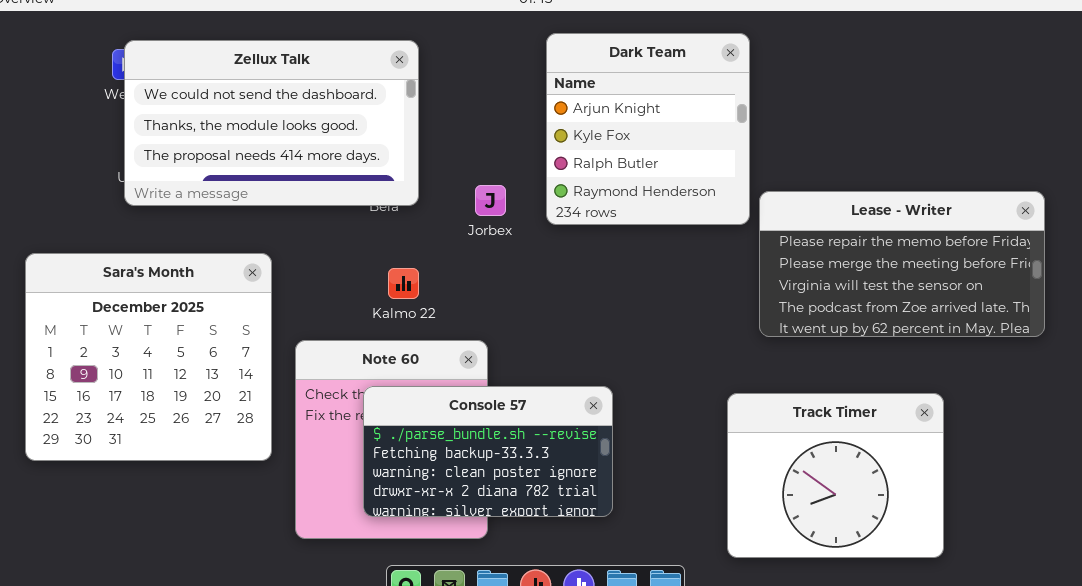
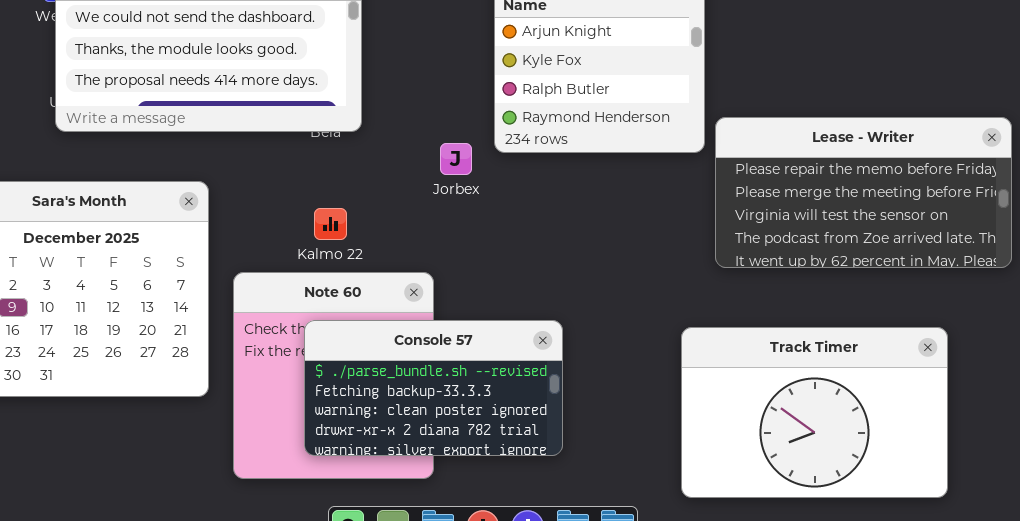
Jorbex: [475,185,506,216] -> [440,143,472,175], moved
Kalmo 22: [388,268,419,299] -> [314,208,347,240], moved
Track Timer: [727,393,944,558] -> [681,327,948,498], resized

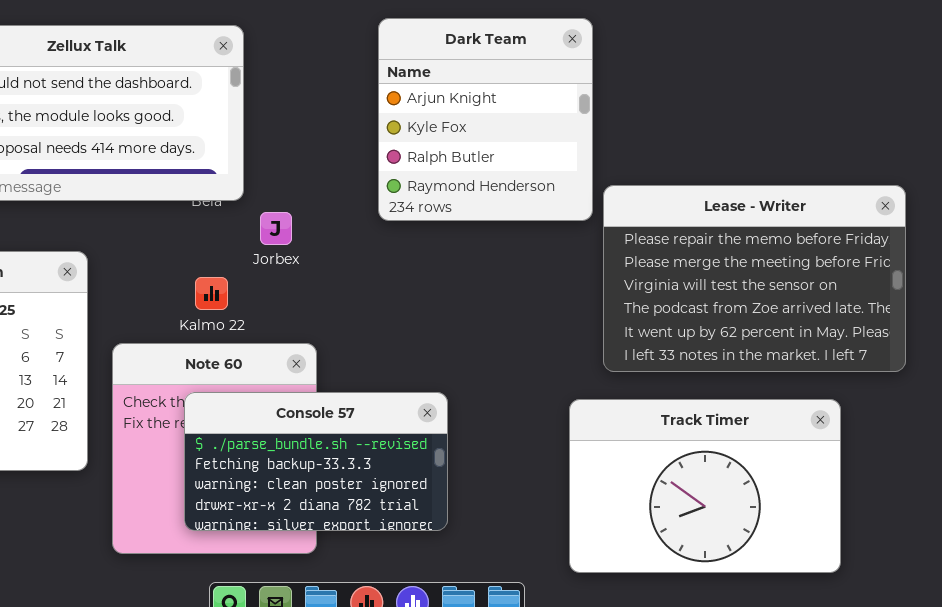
Lease - Writer: [715,117,1012,268] -> [603,185,906,372], resized
Jorbex: [440,143,472,175] -> [260,212,292,245], moved

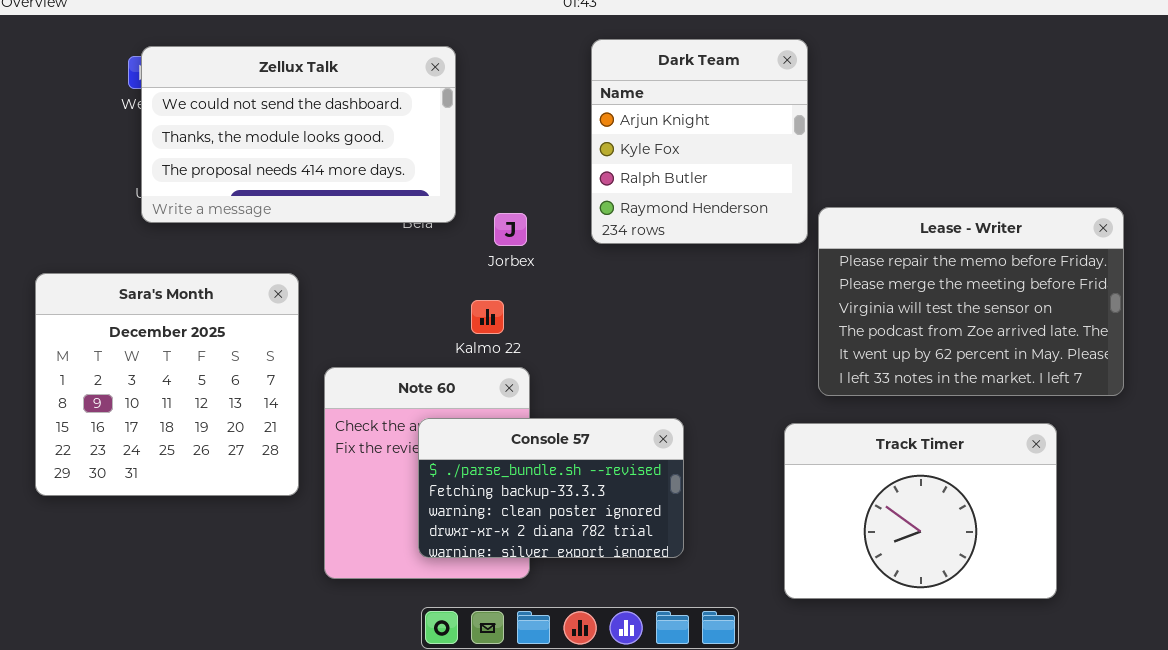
Jorbex: [260,212,292,245] -> [494,213,527,246], moved
Kalmo 22: [195,277,228,310] -> [471,300,504,334], moved
Console 57: [184,392,448,531] -> [418,418,684,558], moved

